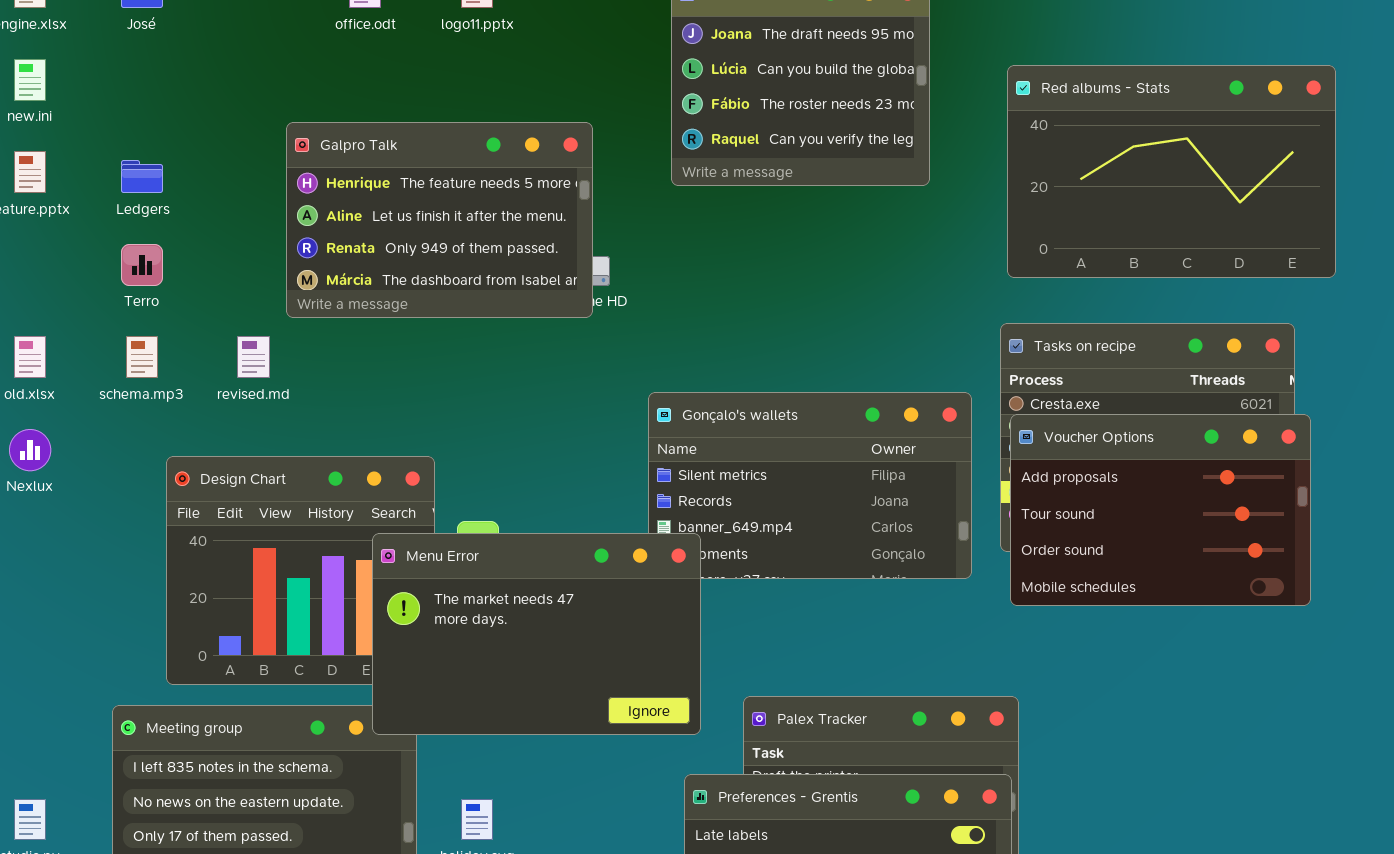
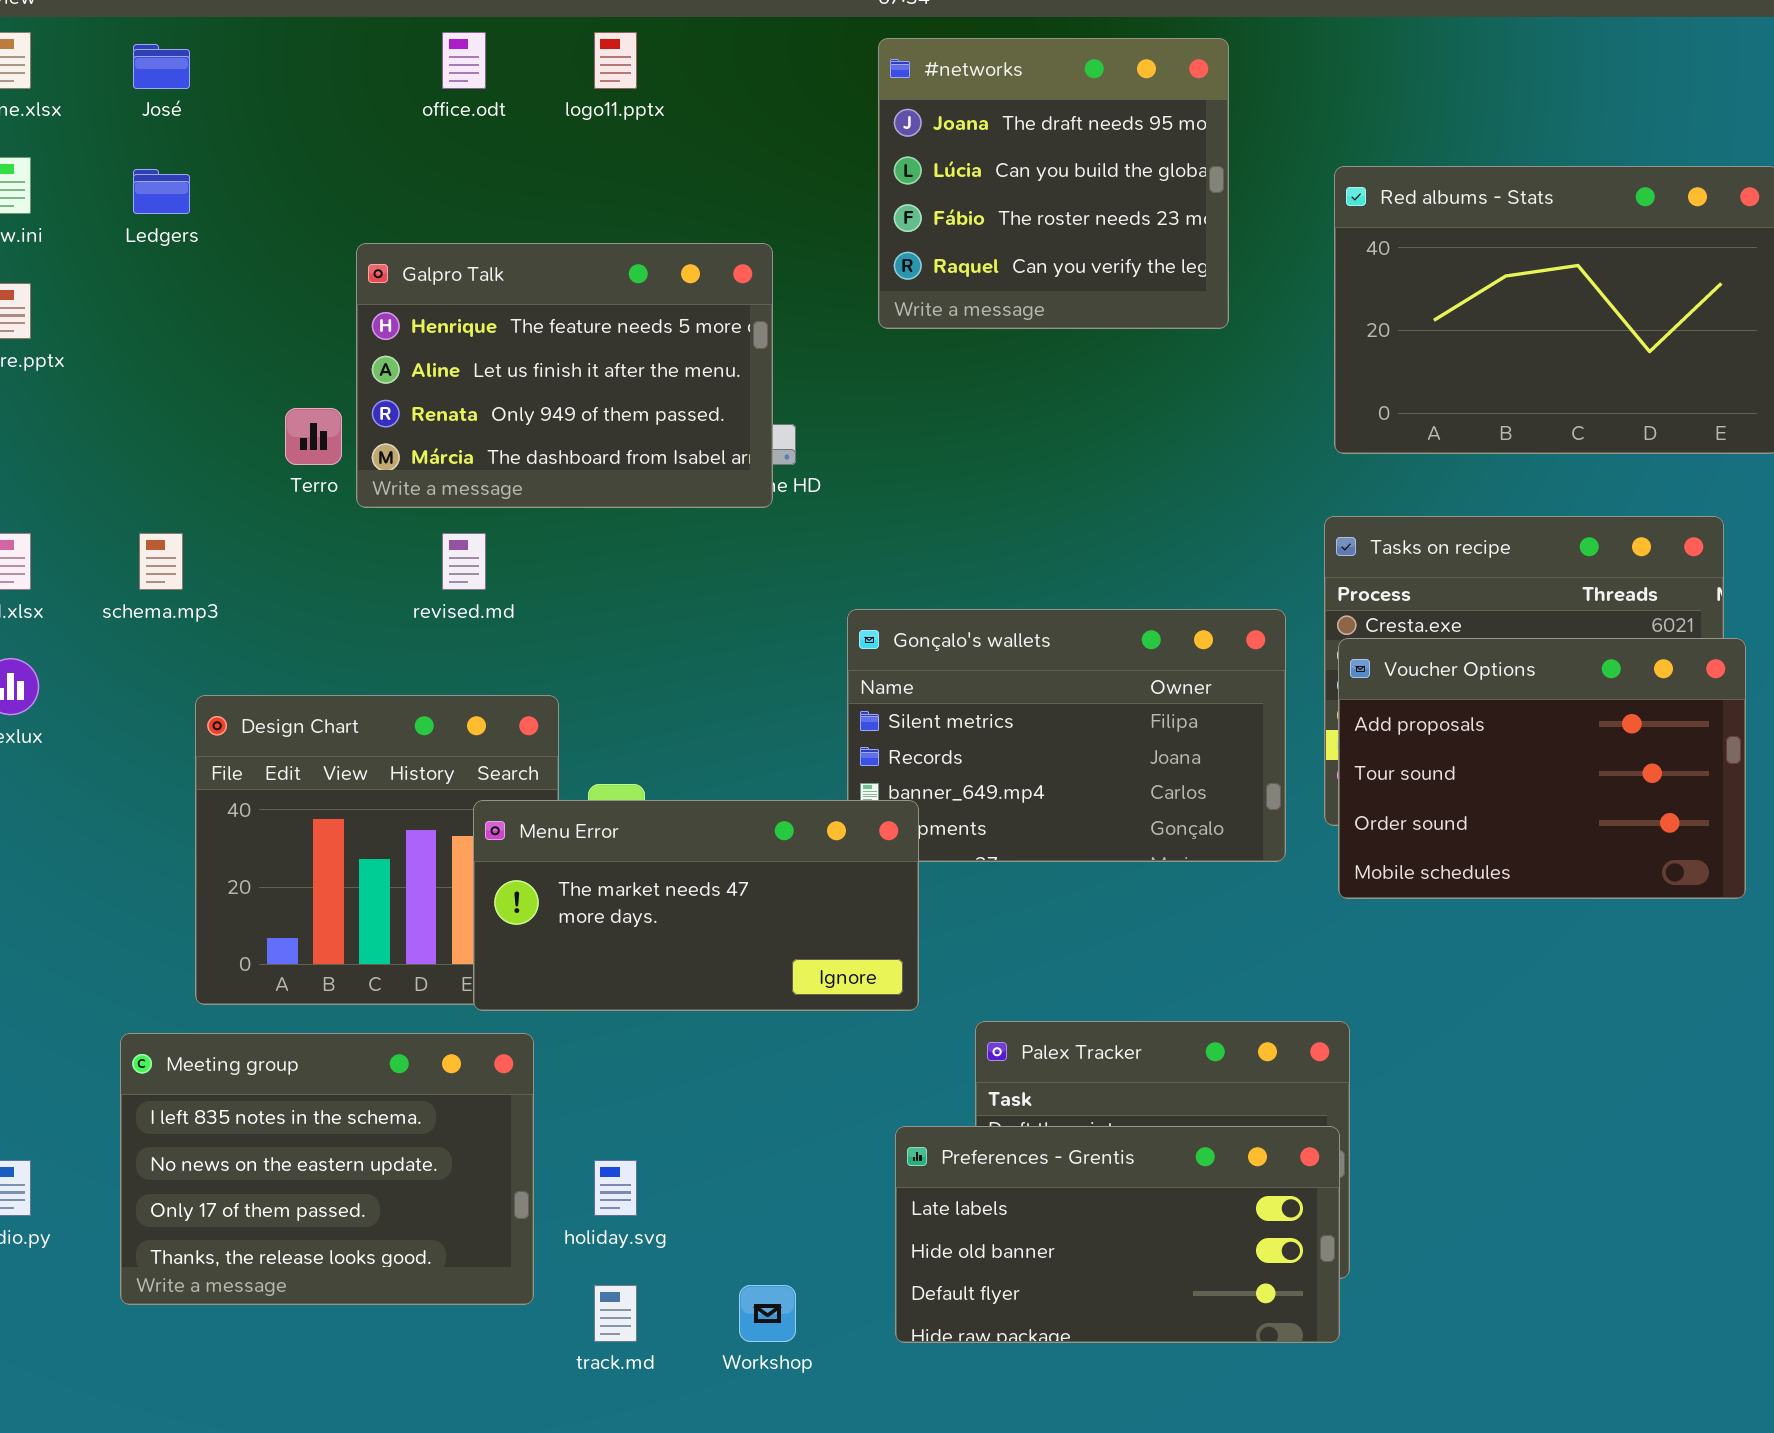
Ledgers: [121,160,163,193] -> [133,169,190,214], moved
Terro: [121,244,163,286] -> [285,408,342,465], moved
revised.md: [237,336,270,378] -> [442,533,486,590], moved
Menu Error: [372,533,701,735] -> [473,800,919,1011], resized

